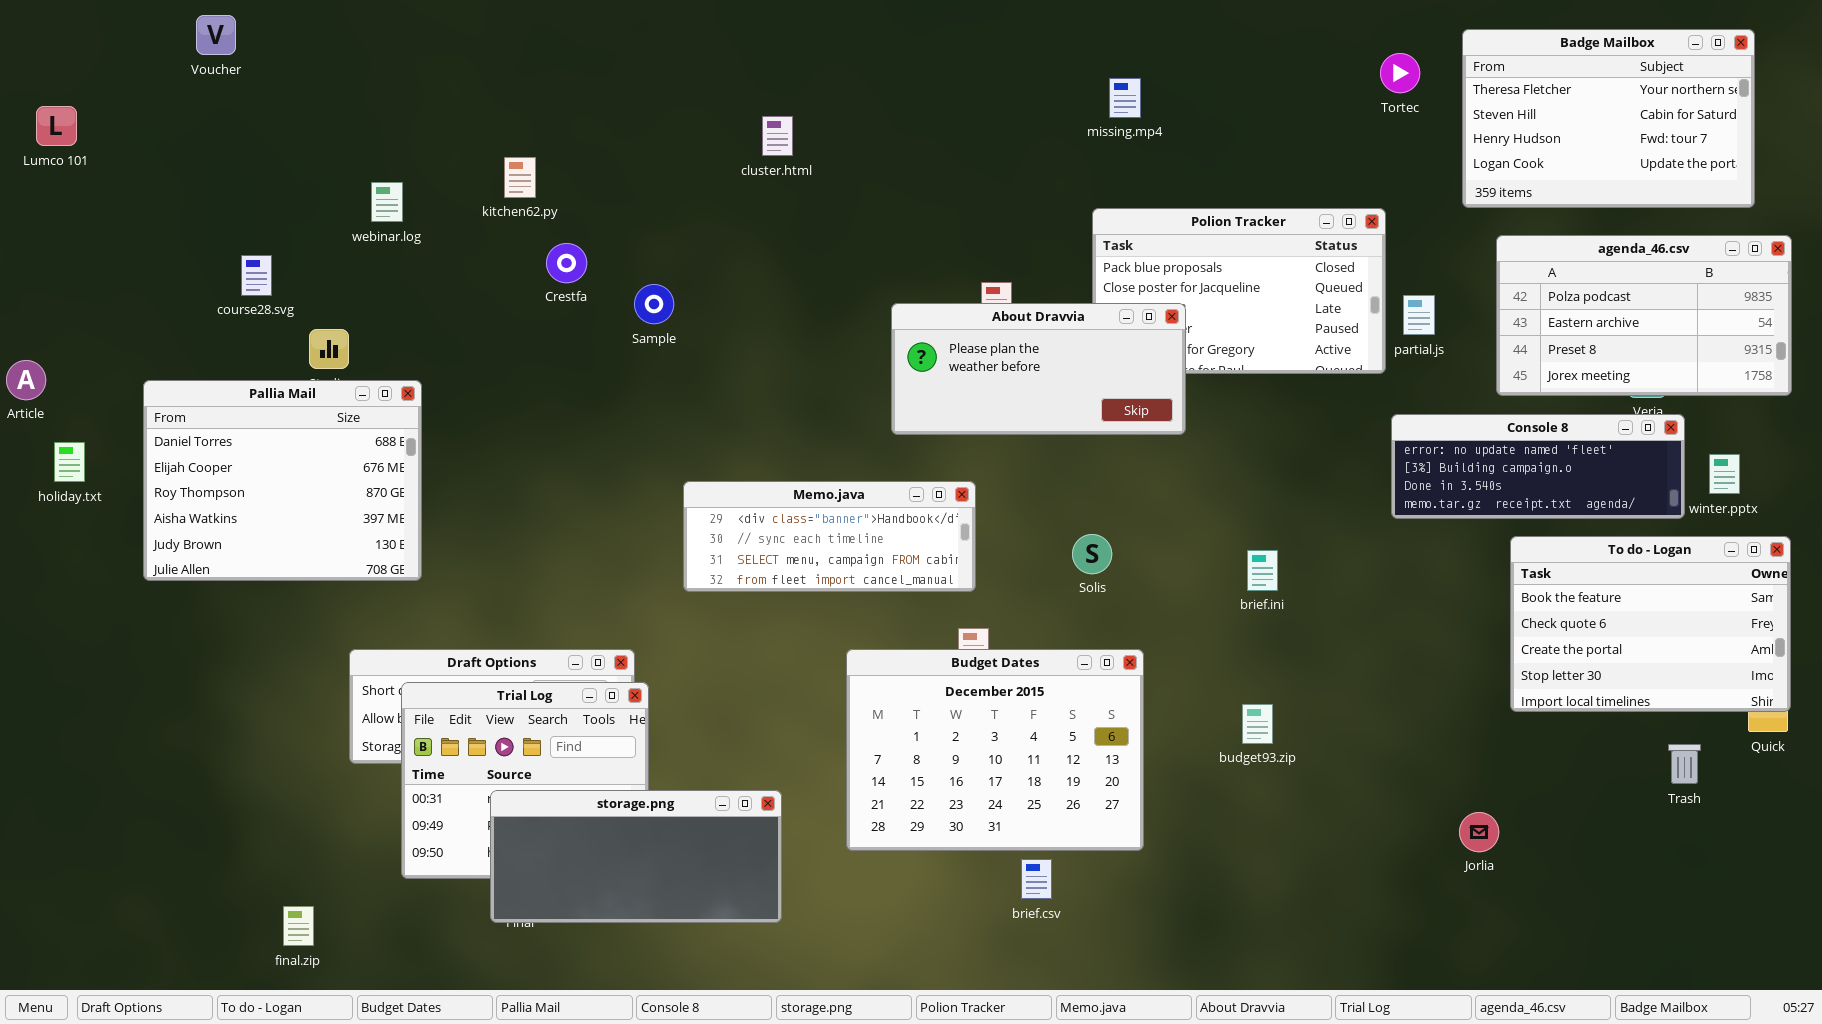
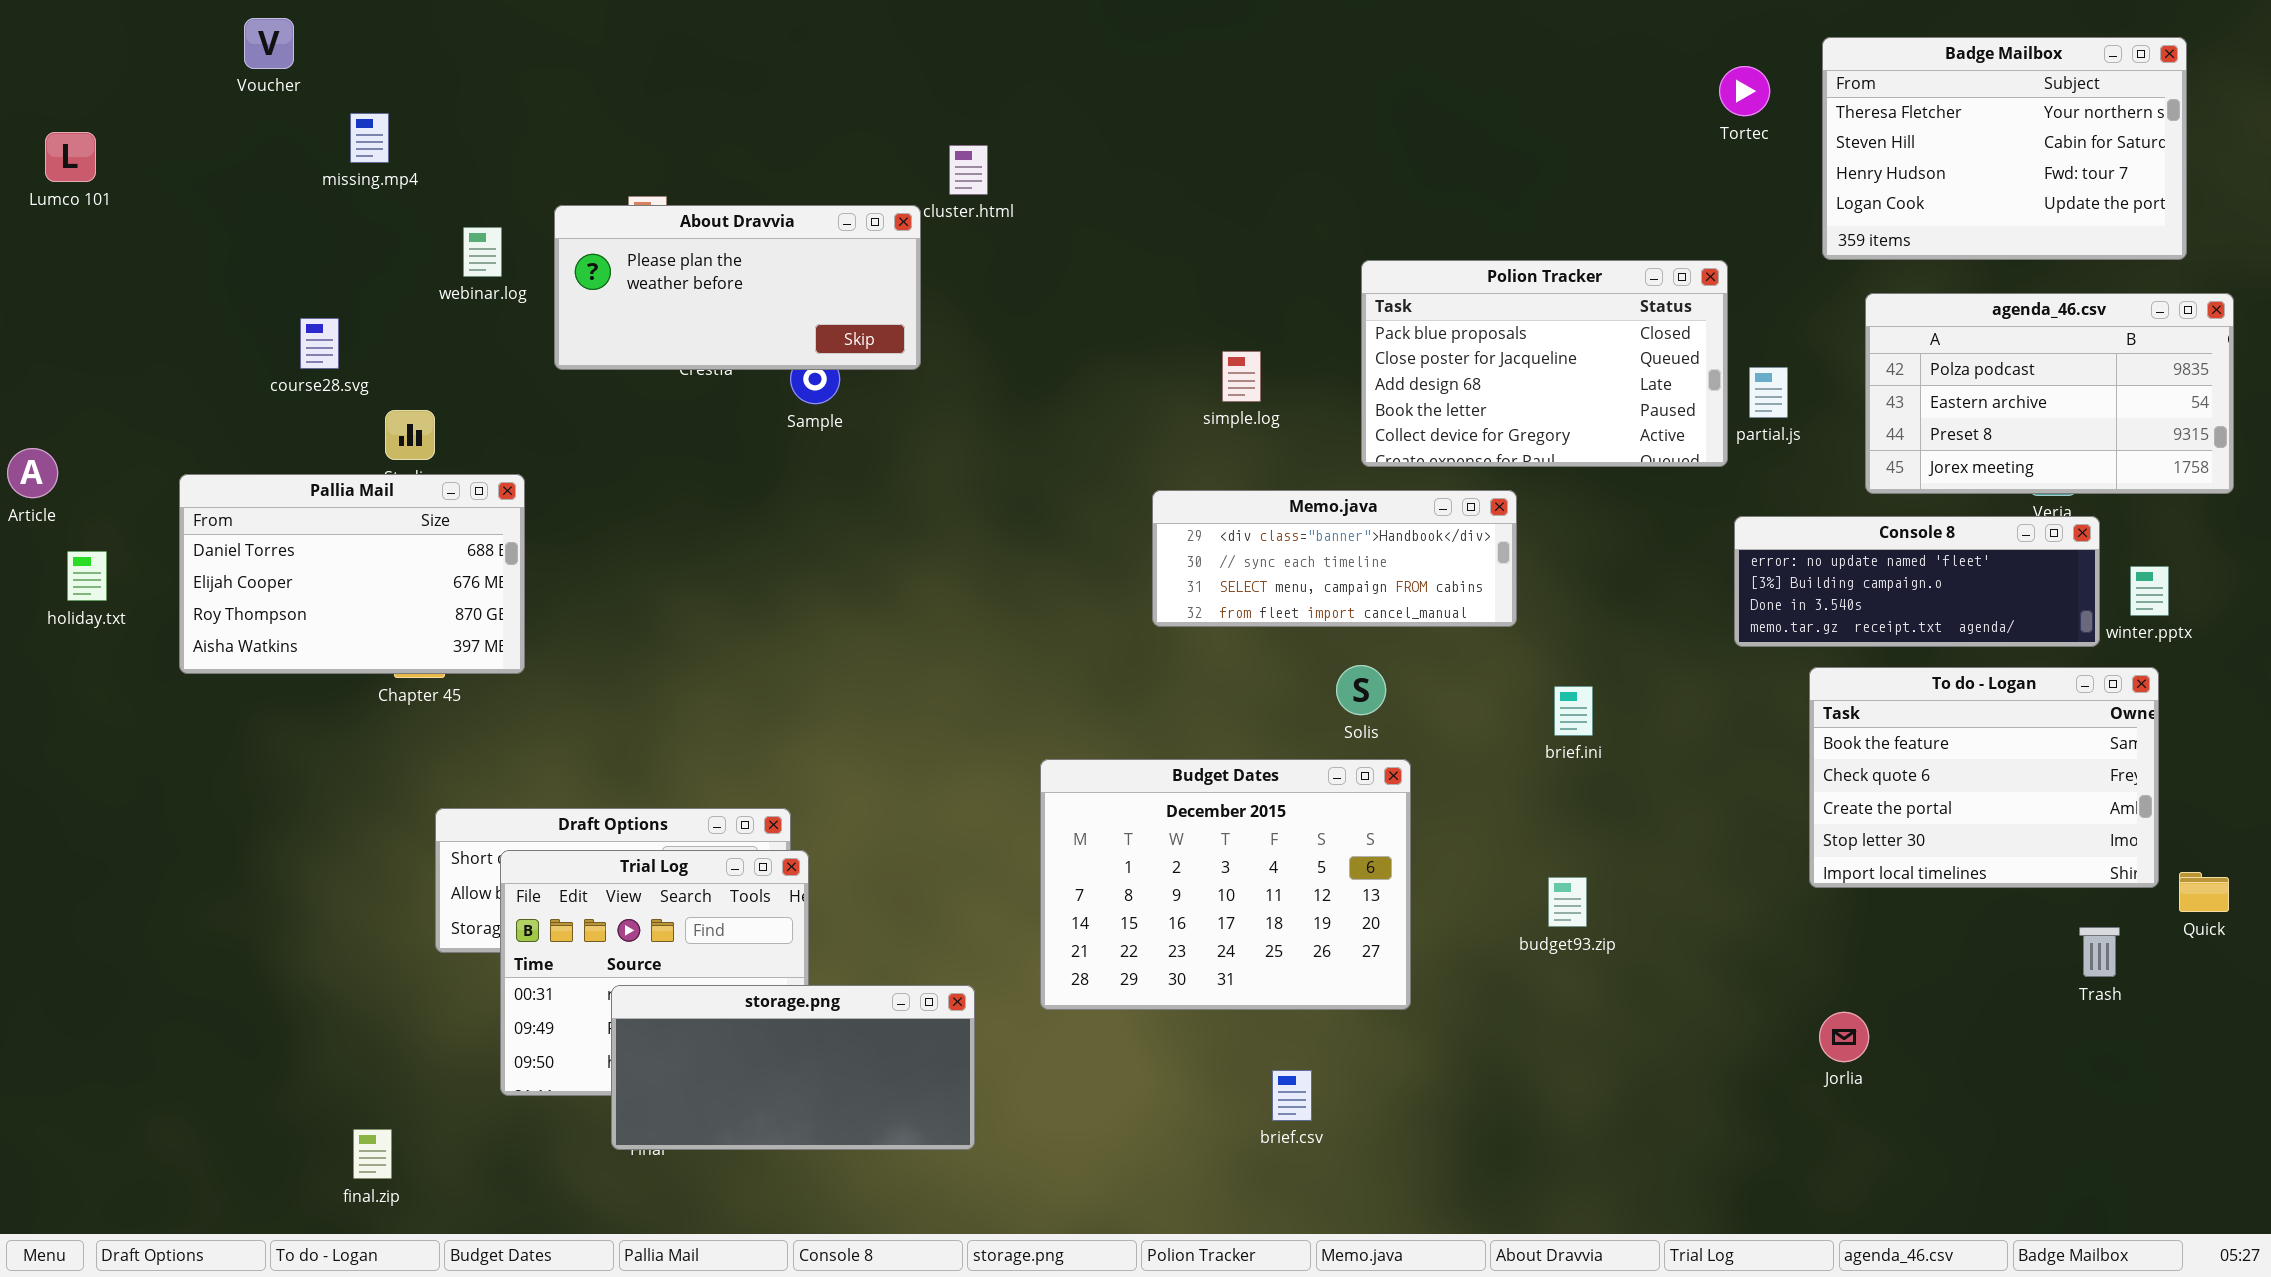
missing.mp4: [1109,78,1141,118] -> [350,113,389,163], moved
About Dravvia: [891,303,1186,435] -> [554,205,921,370], moved
Pallia Mail: [143,380,422,581] -> [179,474,525,674], resized
Memo.java: [683,481,976,592] -> [1152,490,1517,627], moved
To do - Logan: [1510,536,1791,712] -> [1809,667,2159,888], moved
Budget Dates: [846,649,1144,851] -> [1040,759,1411,1010], moved

